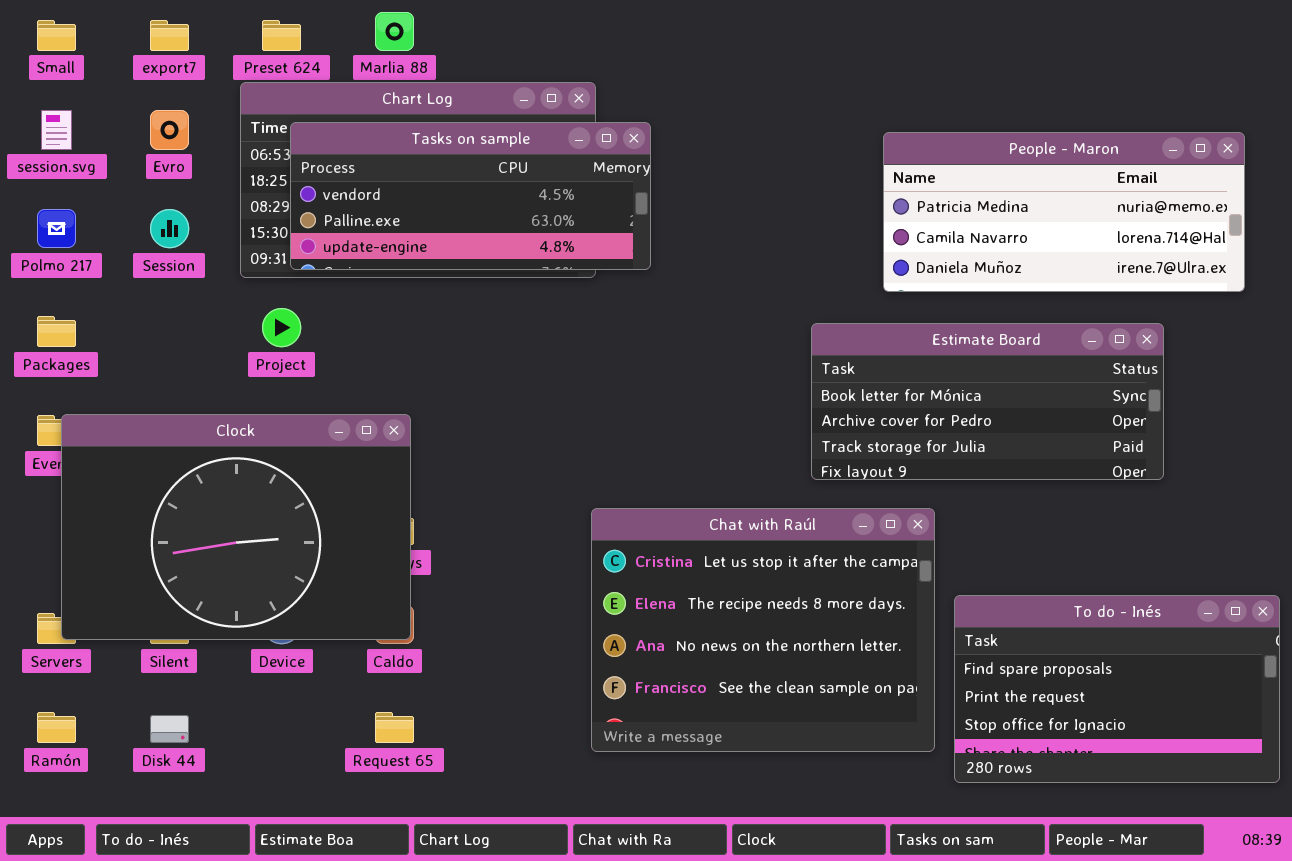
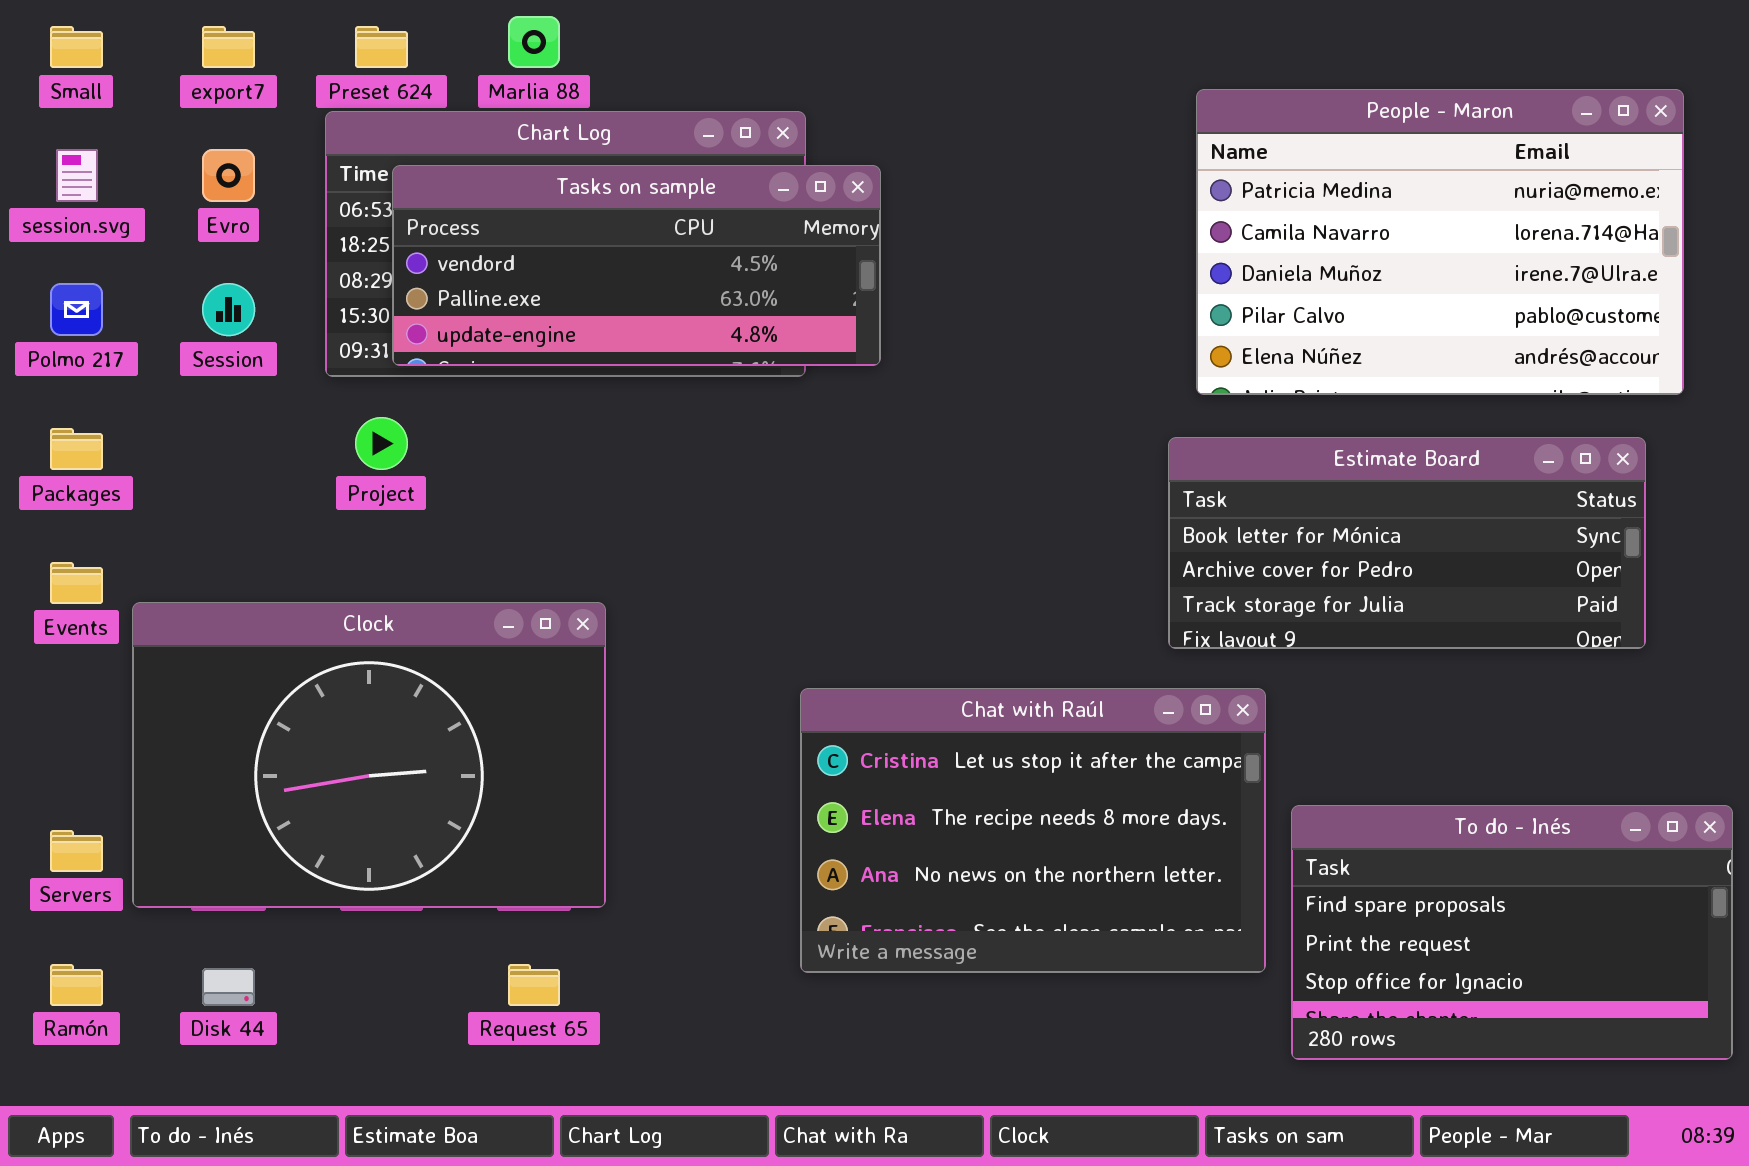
People - Maron: [883,132,1245,292] -> [1196,89,1684,395], resized
Estimate Board: [811,323,1164,480] -> [1168,437,1646,649], moved
Clock: [61,414,411,640] -> [132,602,606,908], moved
Chat with Raúl: [591,508,935,752] -> [800,688,1266,973], resized

